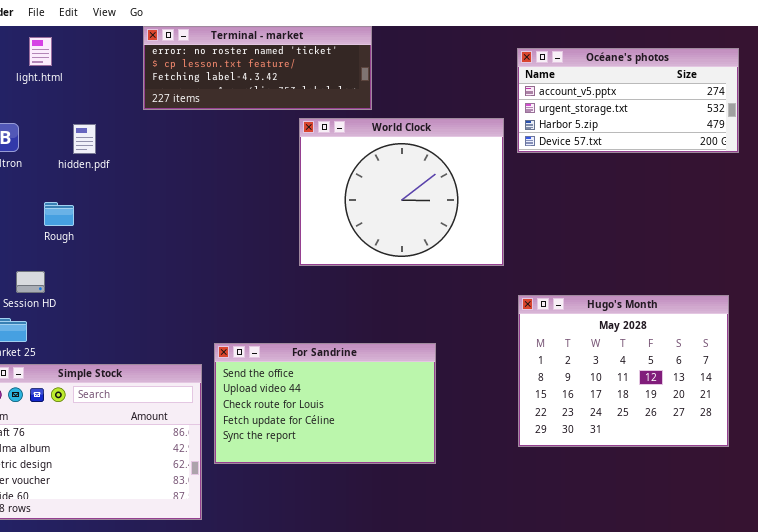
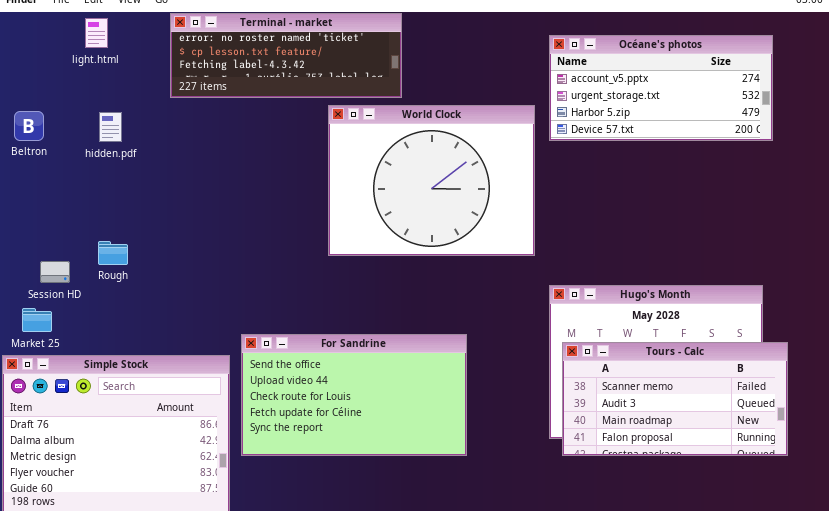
light.html: [29,37,52,66] -> [85,18,108,48], moved
Rough: [44,202,74,226] -> [98,241,128,265], moved
Tours - Calc: none -> [562,342,788,456], opened

